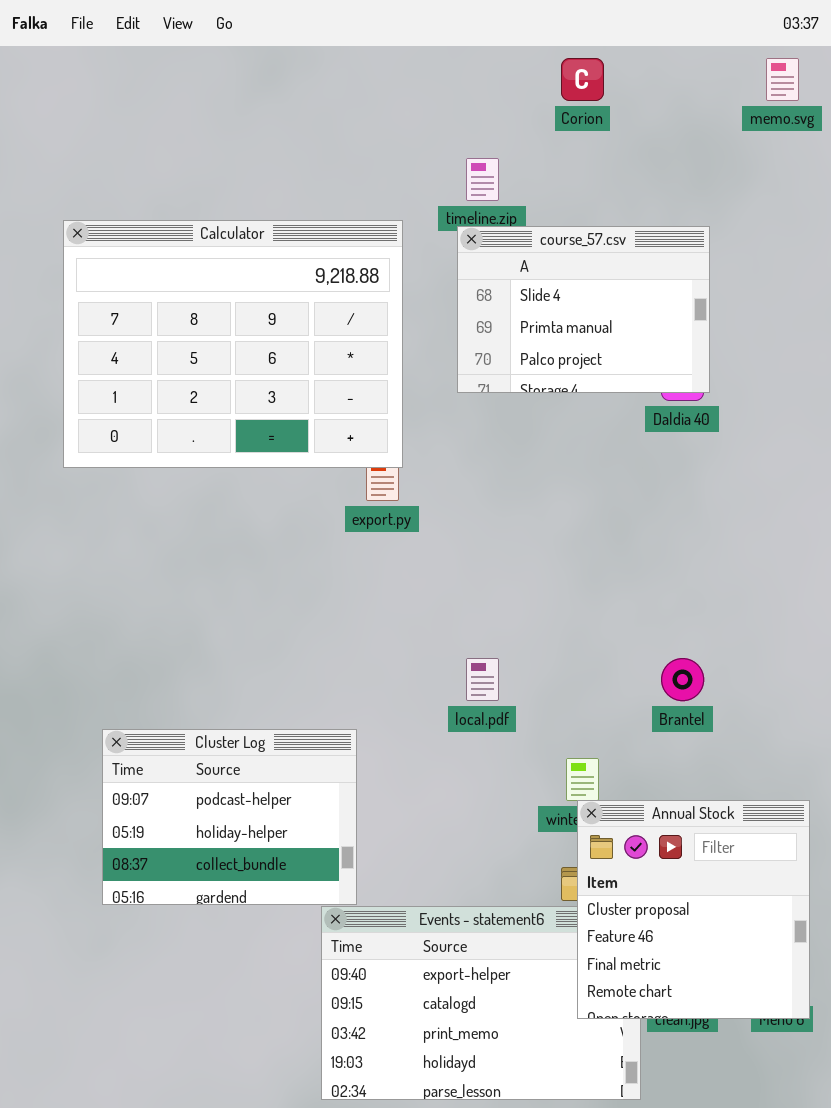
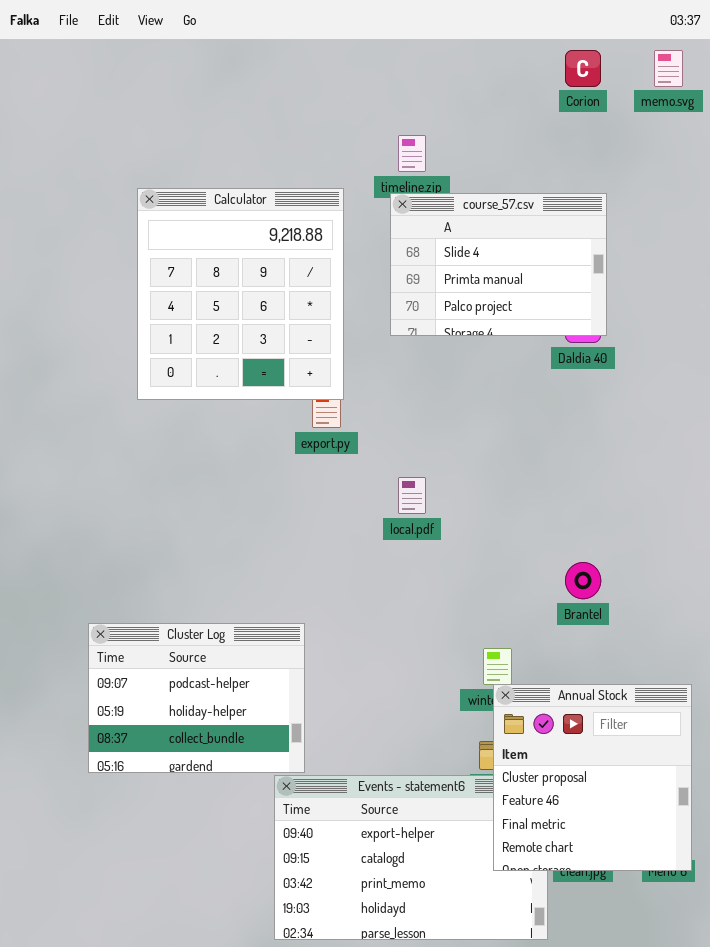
Corion: [561,58,604,101] -> [565,50,601,87], moved
Calculator: [63,220,403,468] -> [137,188,344,400], resized
local.pdf: [466,658,499,701] -> [398,477,426,514], moved

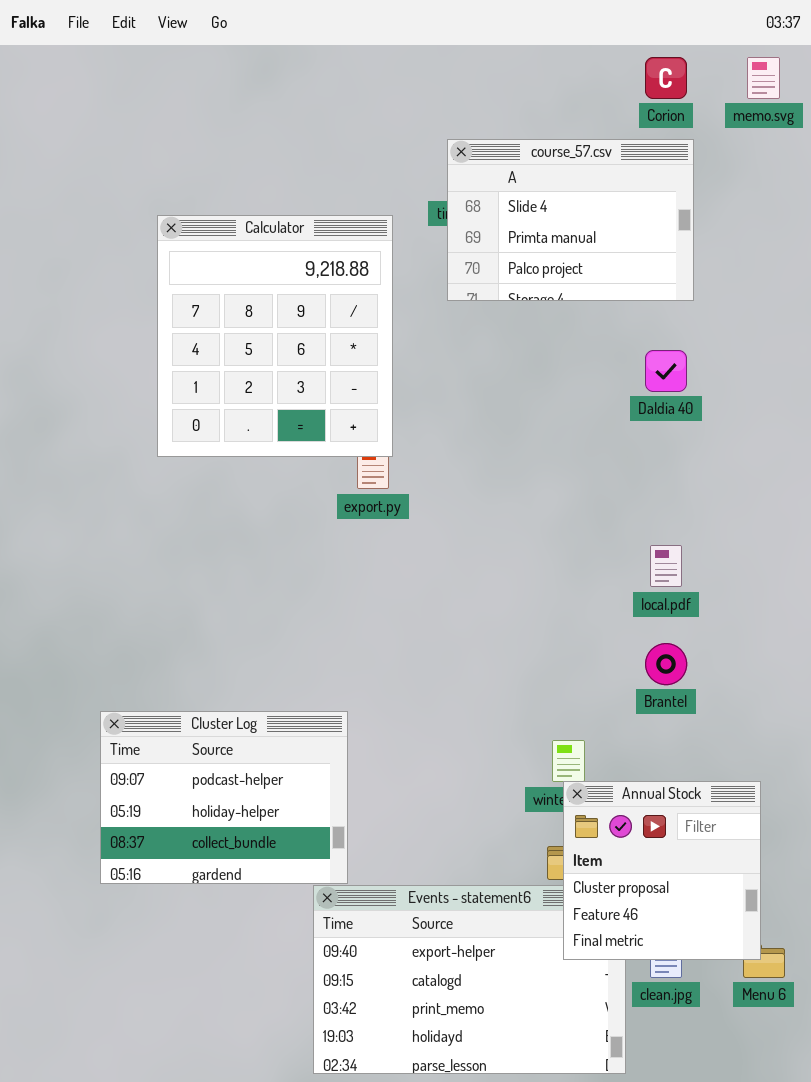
course_57.csv: [390,193,607,336] -> [447,139,694,301], moved
local.pdf: [398,477,426,514] -> [650,545,682,587], moved
Annual Stock: [493,684,692,871] -> [563,781,761,960], resized

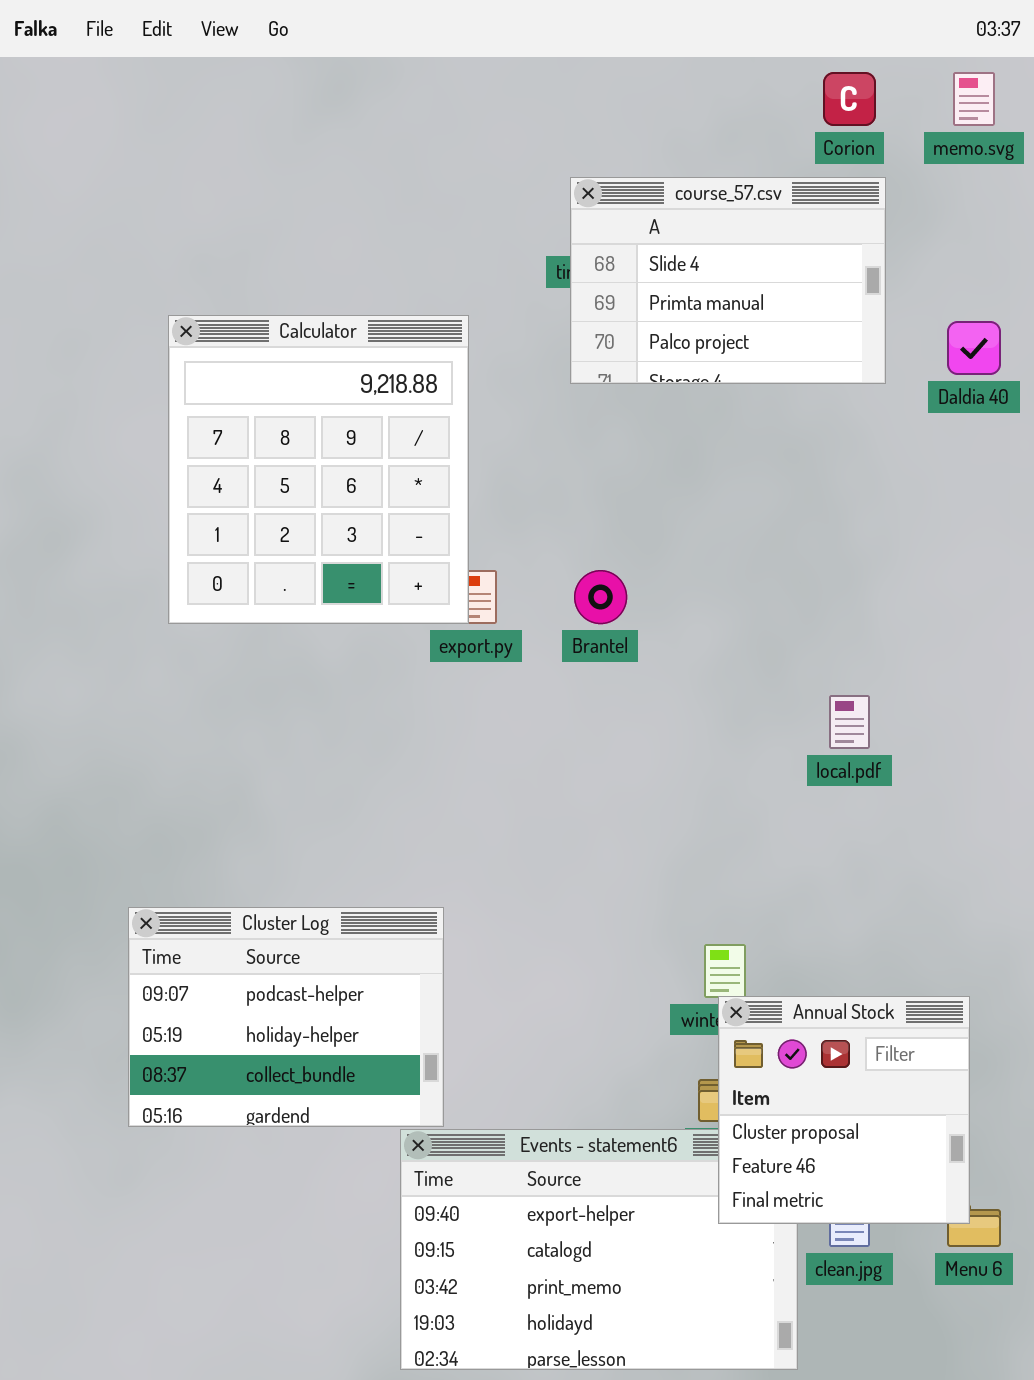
Calculator: [157,215,393,457] -> [168,315,469,624], moved
Daldia 40: [645,350,687,392] -> [947,321,1001,375], moved
Brantel: [645,643,687,685] -> [574,570,627,624], moved

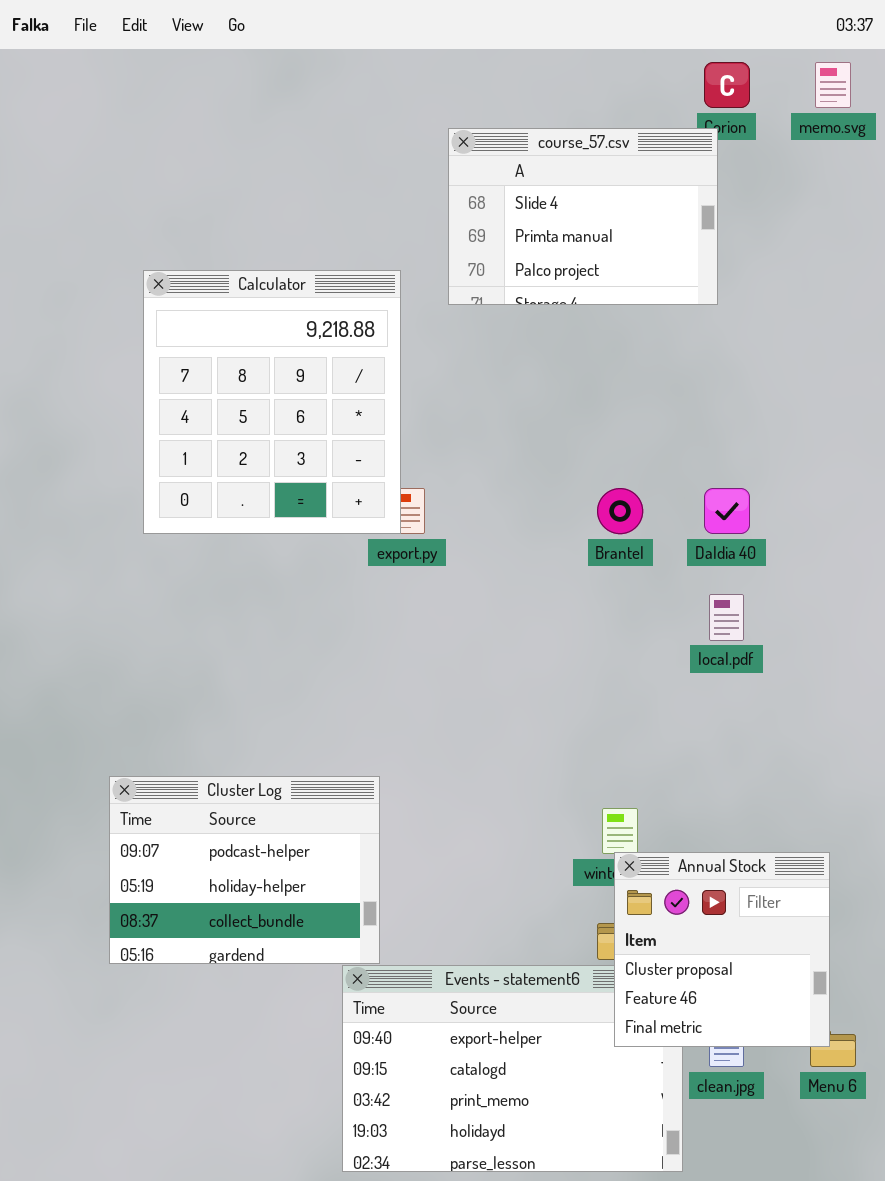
course_57.csv: [570,177,886,384] -> [448,128,718,305], moved
Daldia 40: [947,321,1001,375] -> [704,488,750,534], moved
Brantel: [574,570,627,624] -> [597,488,643,534], moved

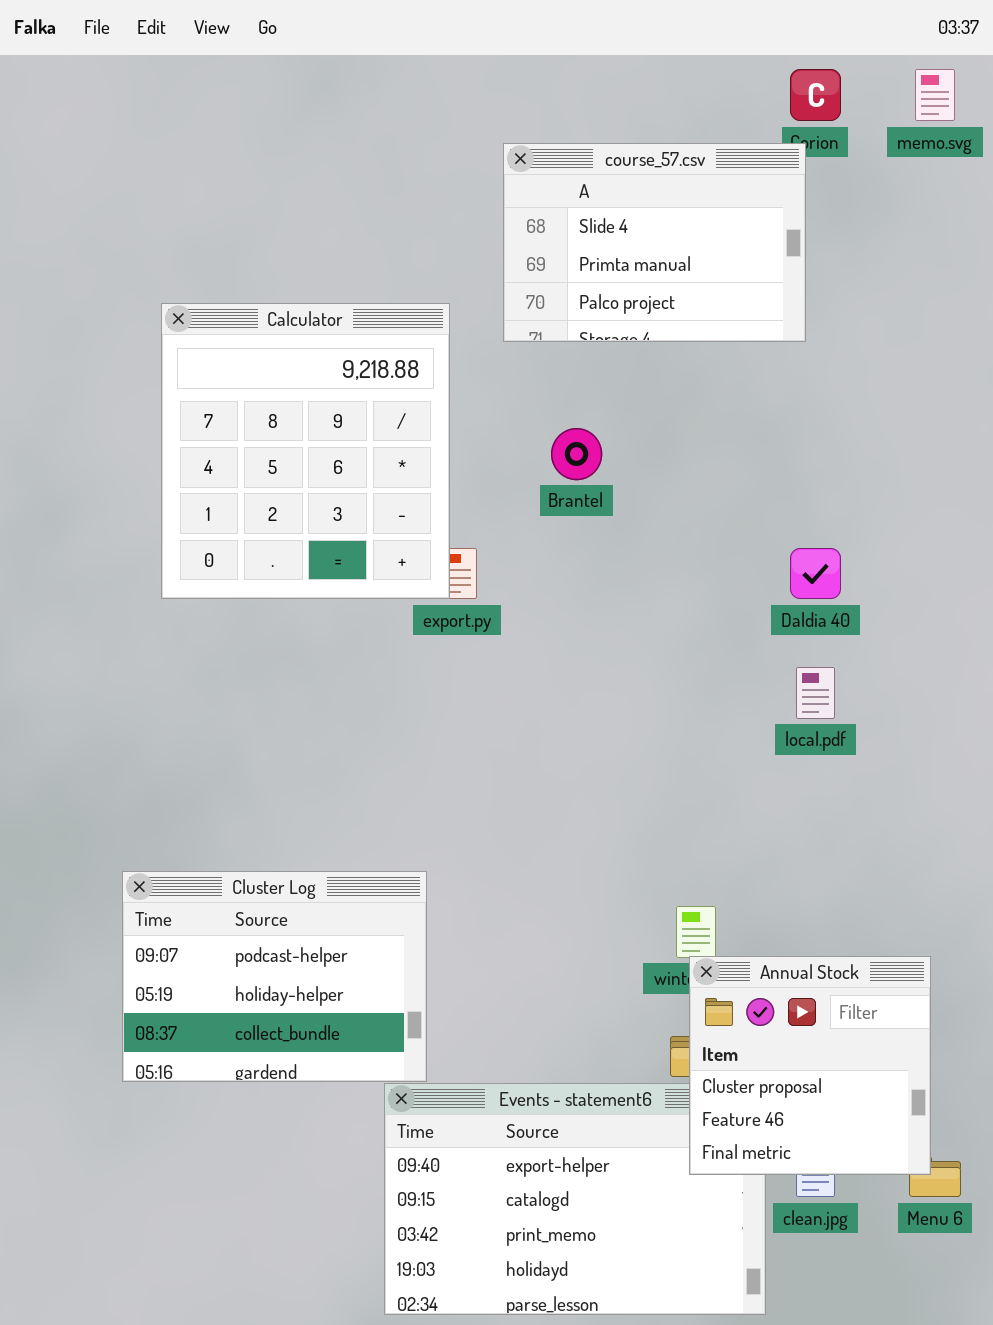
Brantel: [597,488,643,534] -> [551,428,602,480], moved

